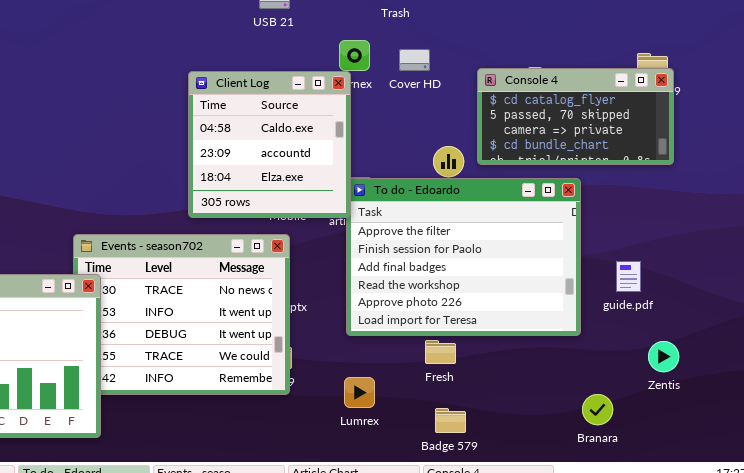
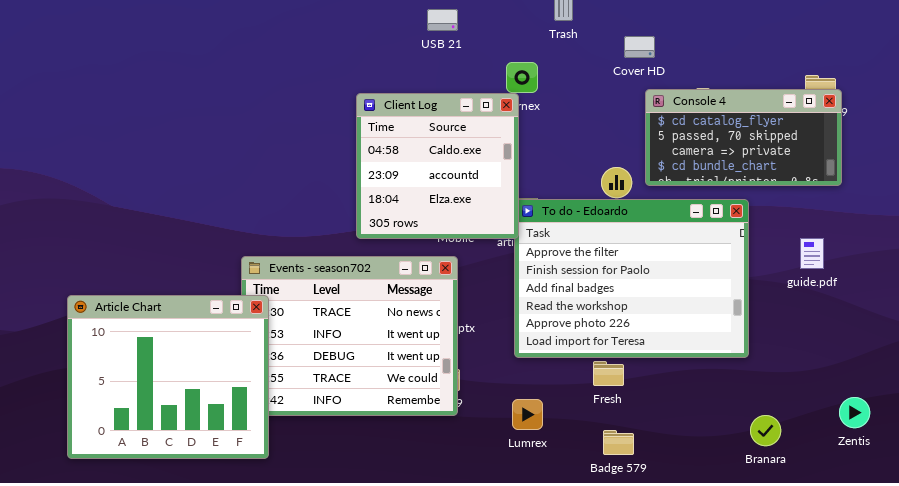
Cover HD: [399,49,430,71] -> [624,36,655,58], moved
guide.pdf: [616,261,641,292] -> [800,238,824,269], moved
Zentis: [648,341,679,372] -> [839,397,870,428], moved

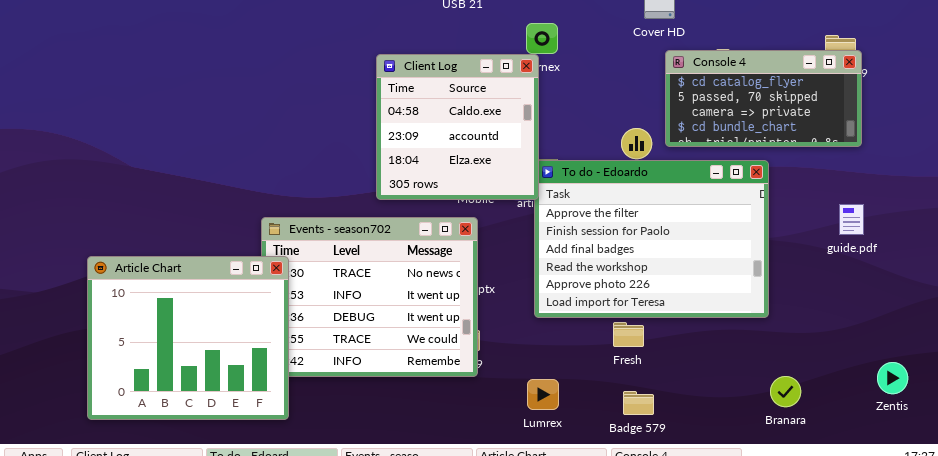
guide.pdf: [800,238,824,269] -> [839,204,864,235], moved
Zentis: [839,397,870,428] -> [877,362,908,394], moved
Lumrex: [512,399,543,430] -> [527,379,559,410], moved

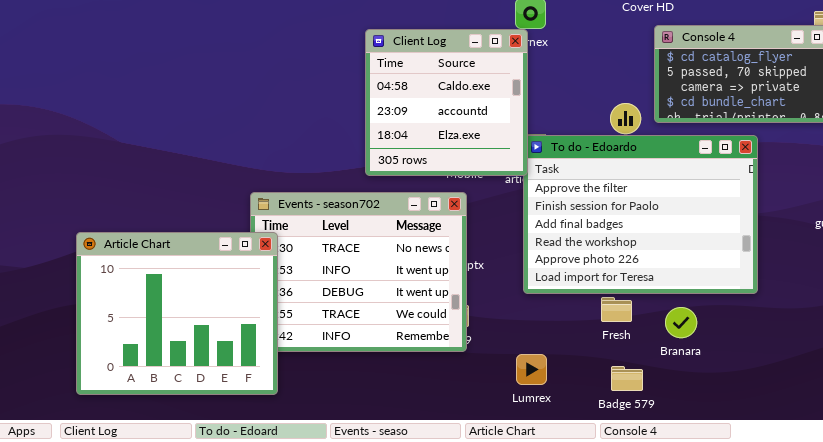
Branara: [770,376,801,407] -> [665,307,697,338], moved

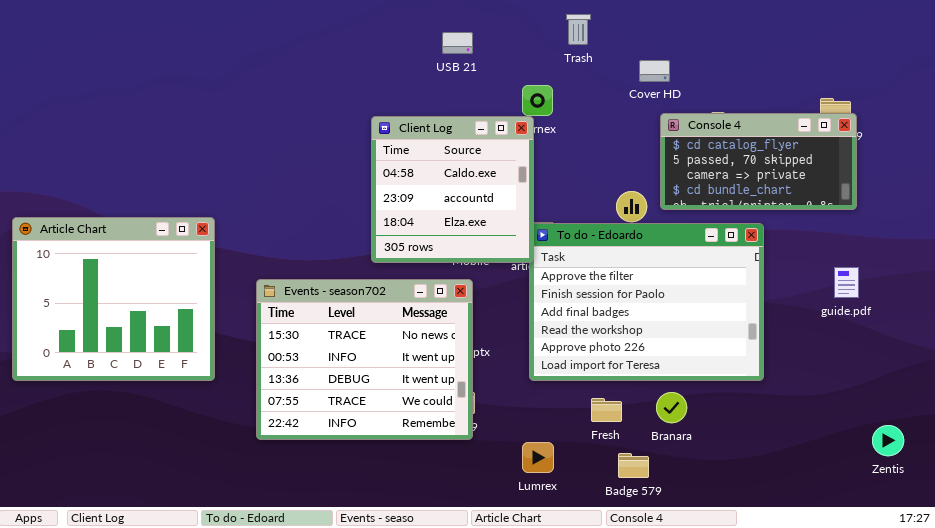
Article Chart: [76,232,278,395] -> [12,217,215,381], moved
Fresh: [601,297,632,322] -> [591,398,622,422], moved
Branara: [665,307,697,338] -> [656,392,687,423], moved

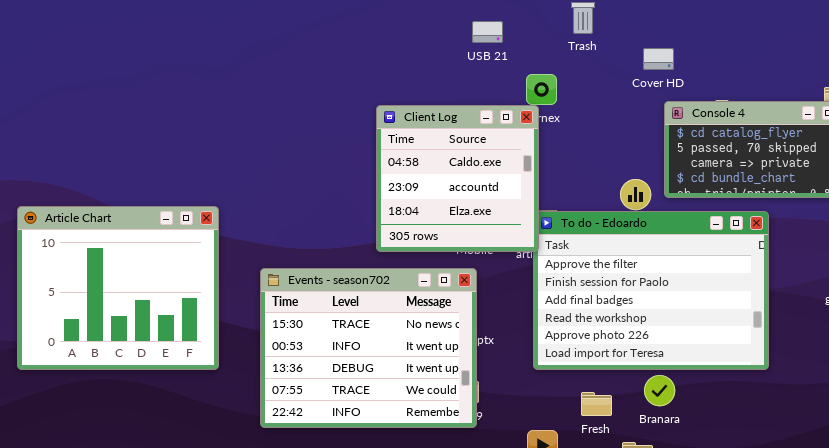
USB 21: [442,32,473,54] -> [472,21,503,43], moved
Branara: [656,392,687,423] -> [644,375,675,406], moved
Fresh: [591,398,622,422] -> [581,392,612,416], moved

